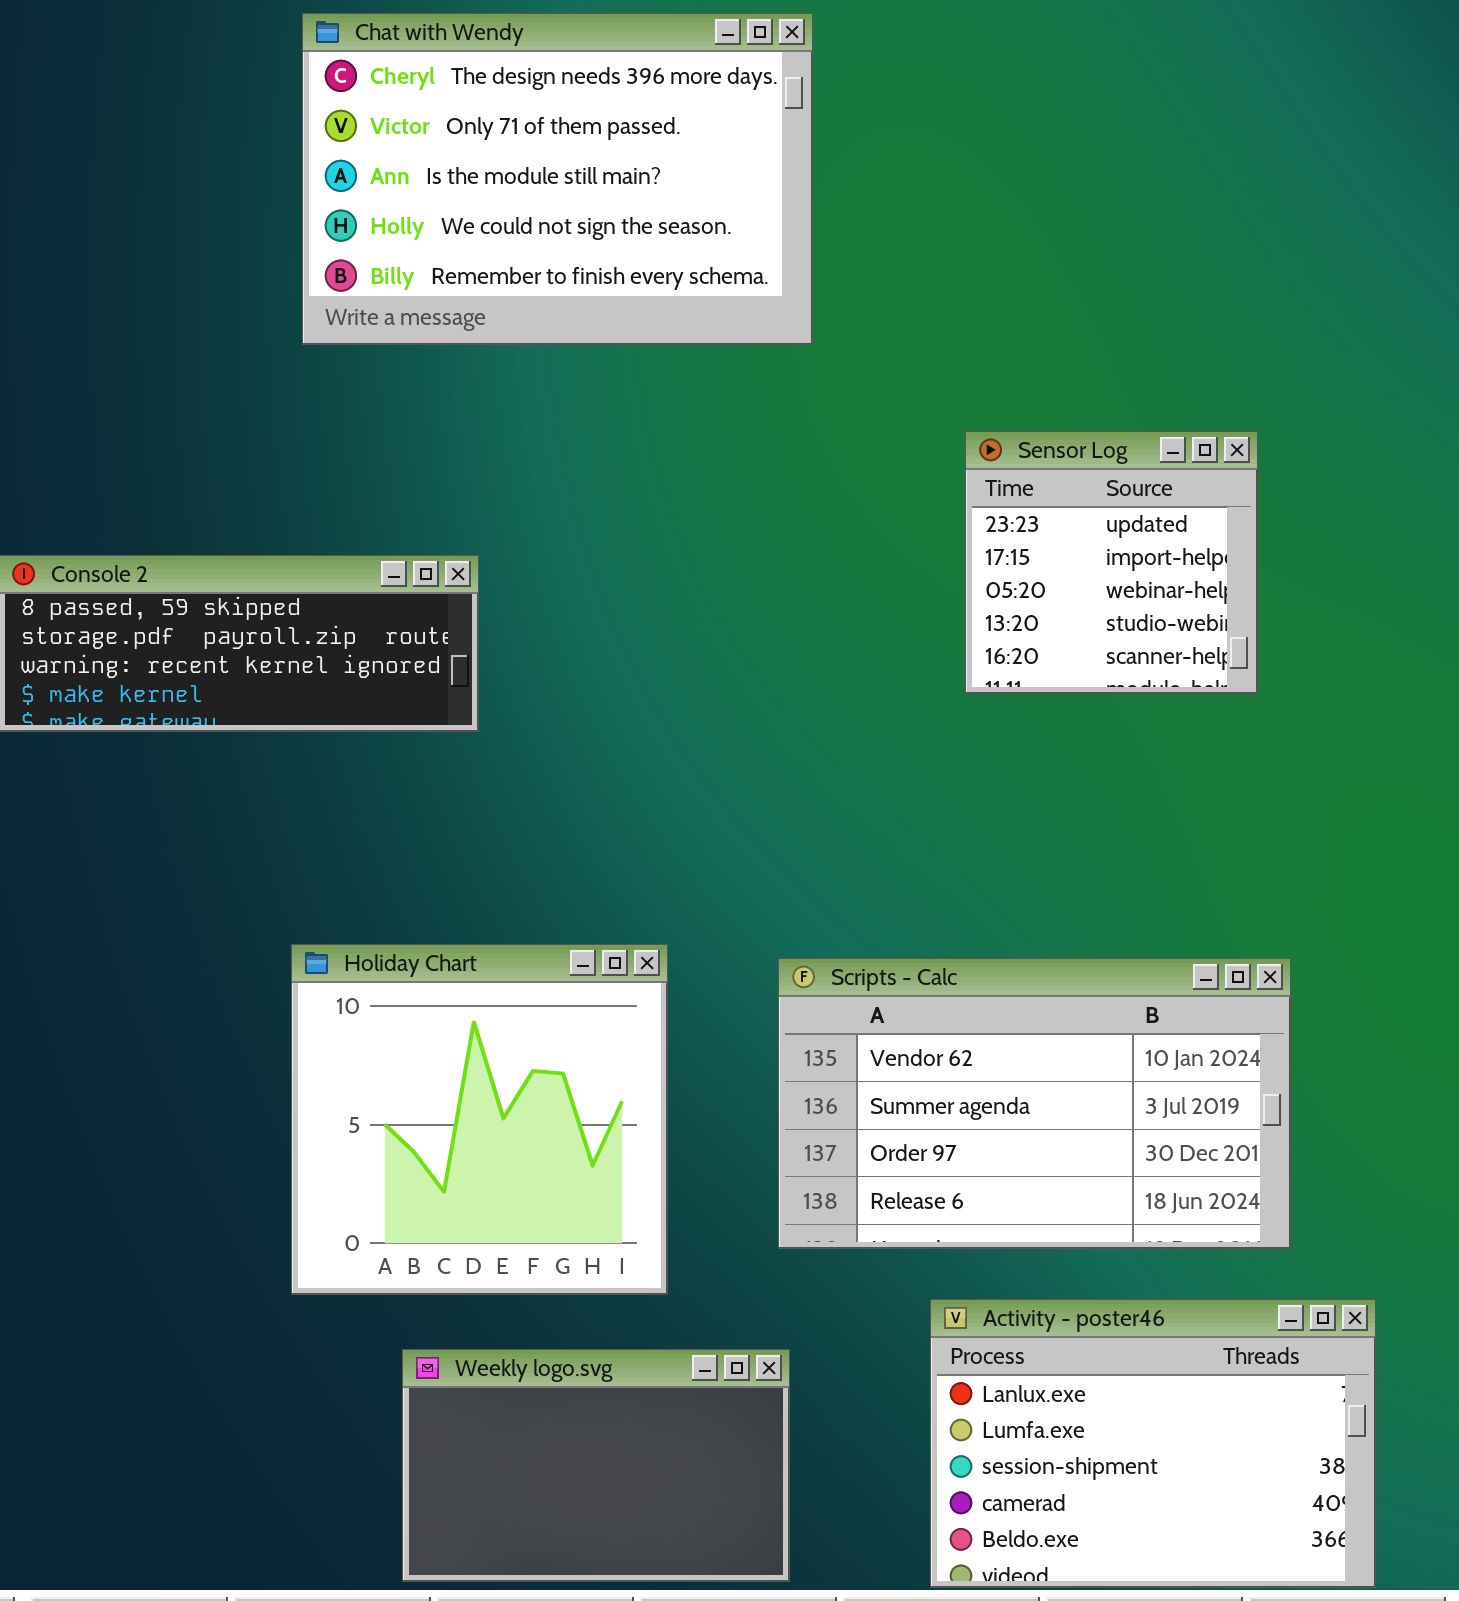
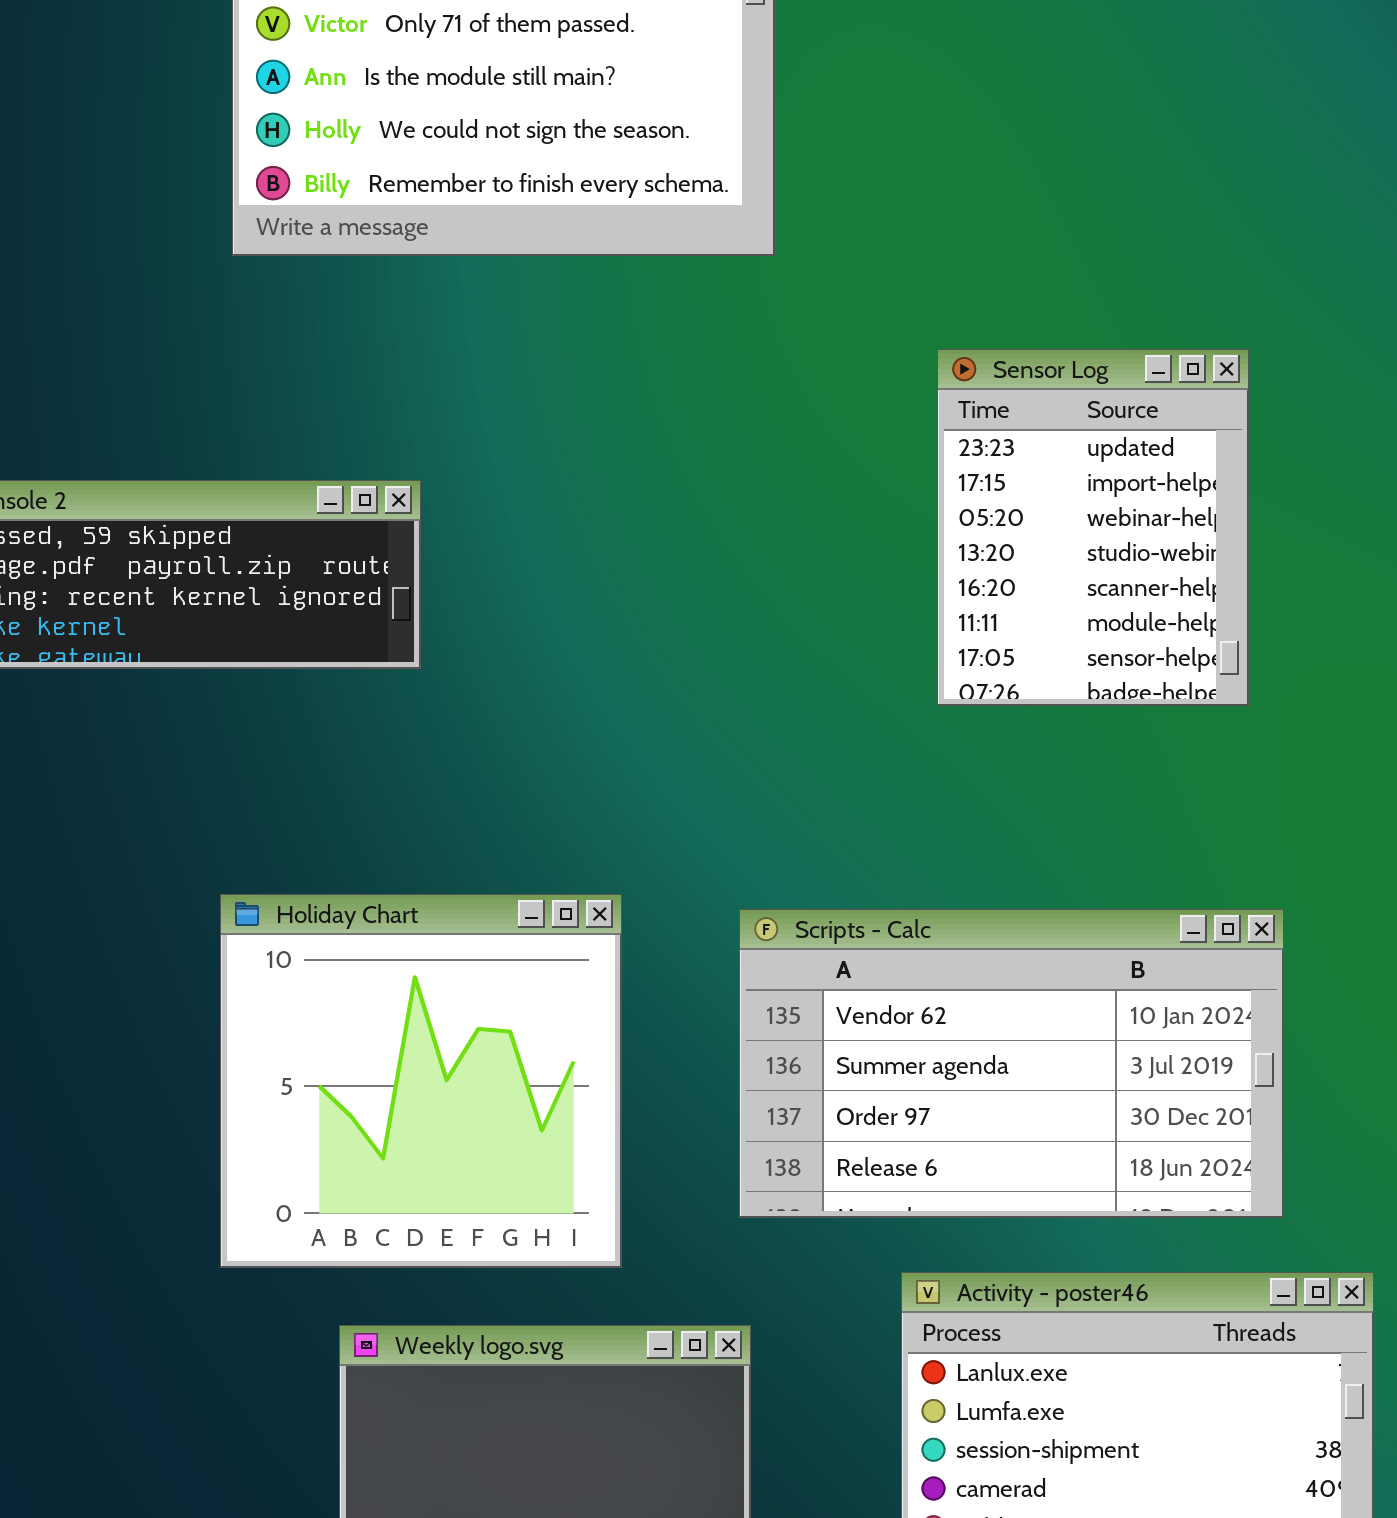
Sensor Log: [965,431,1258,694] -> [937,349,1249,706], resized

